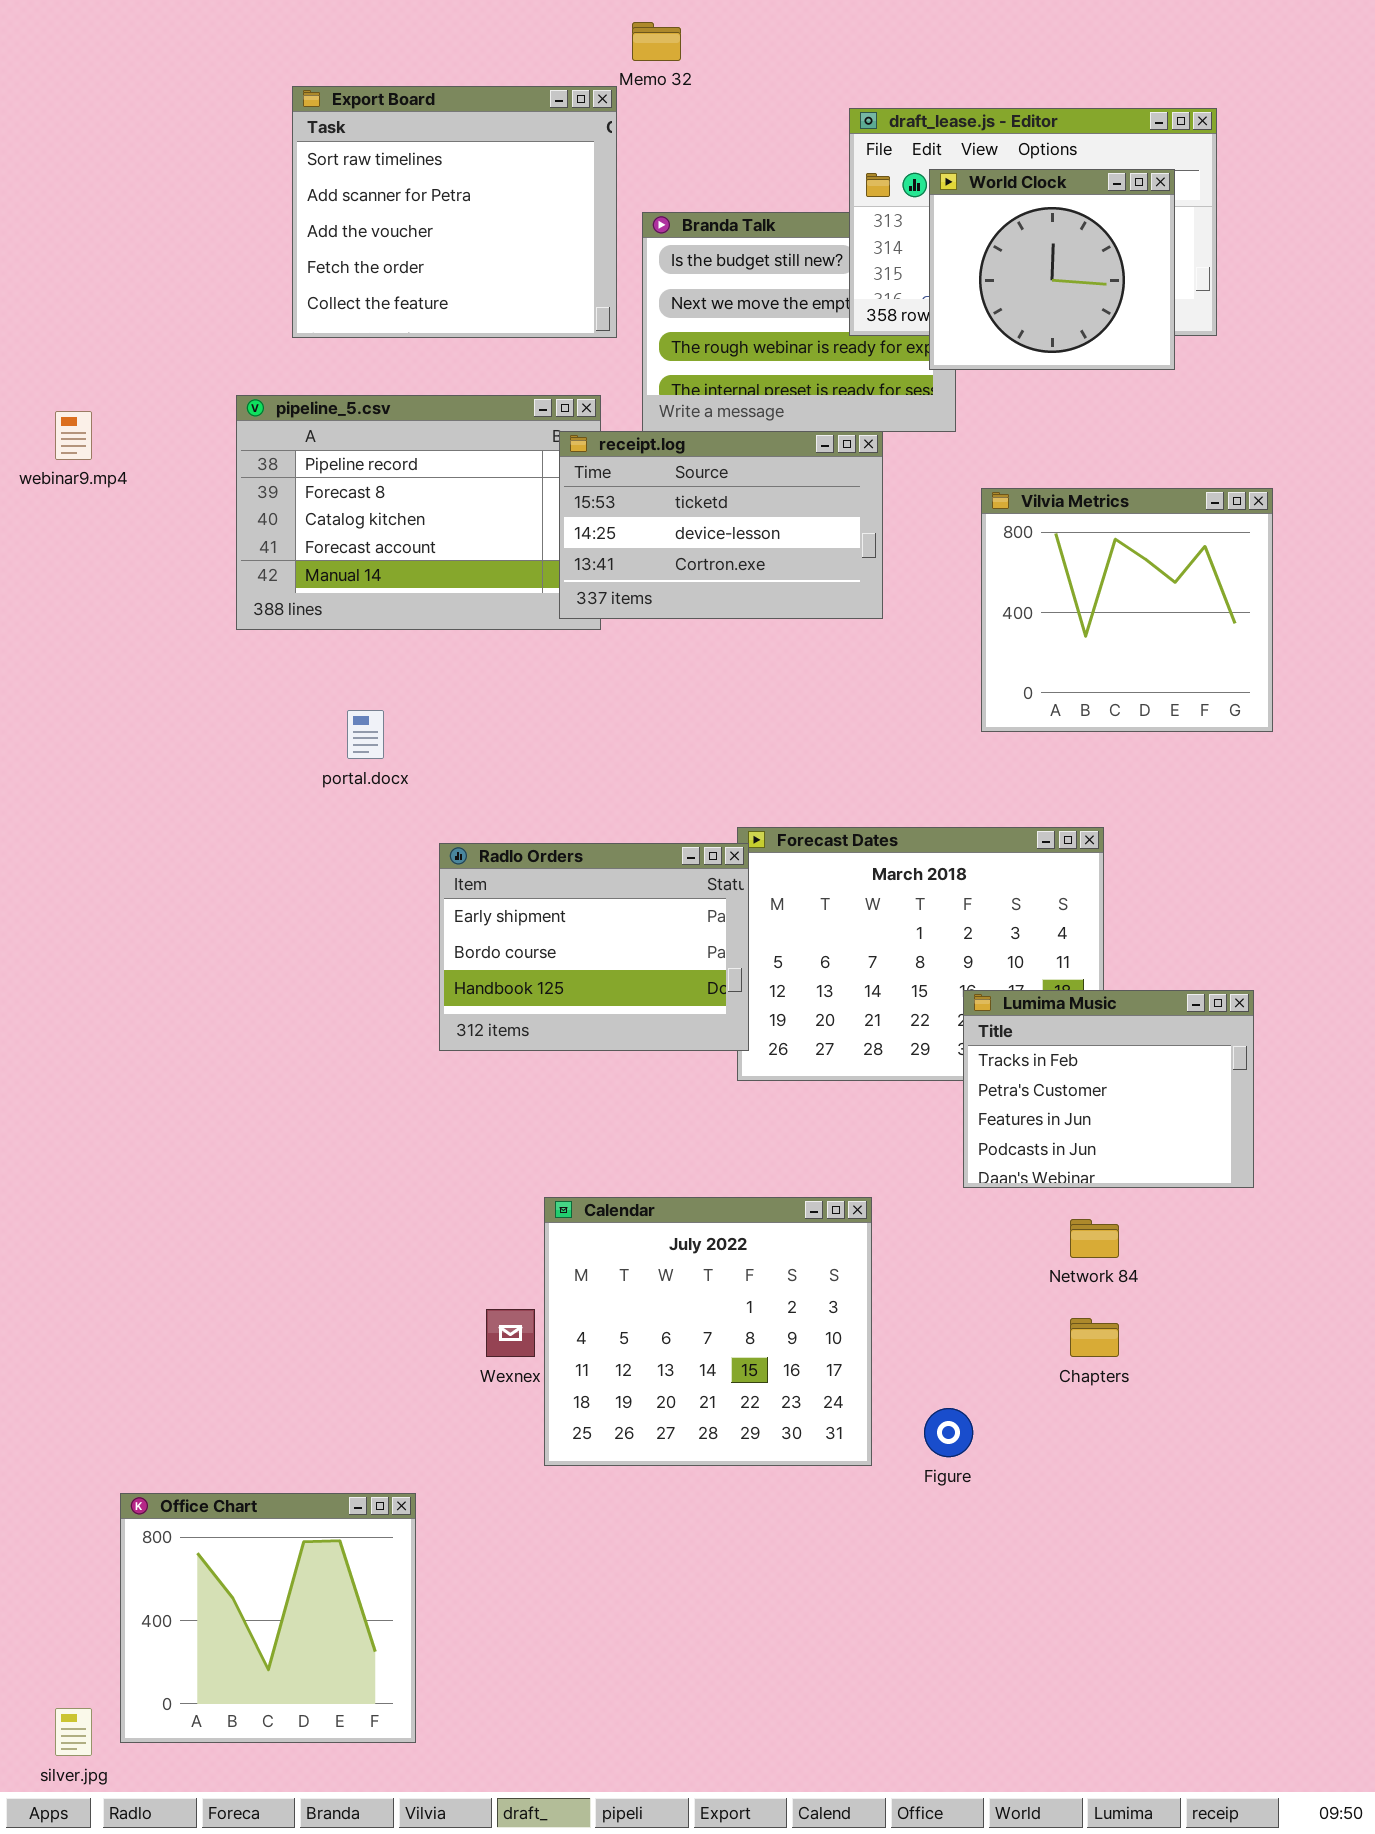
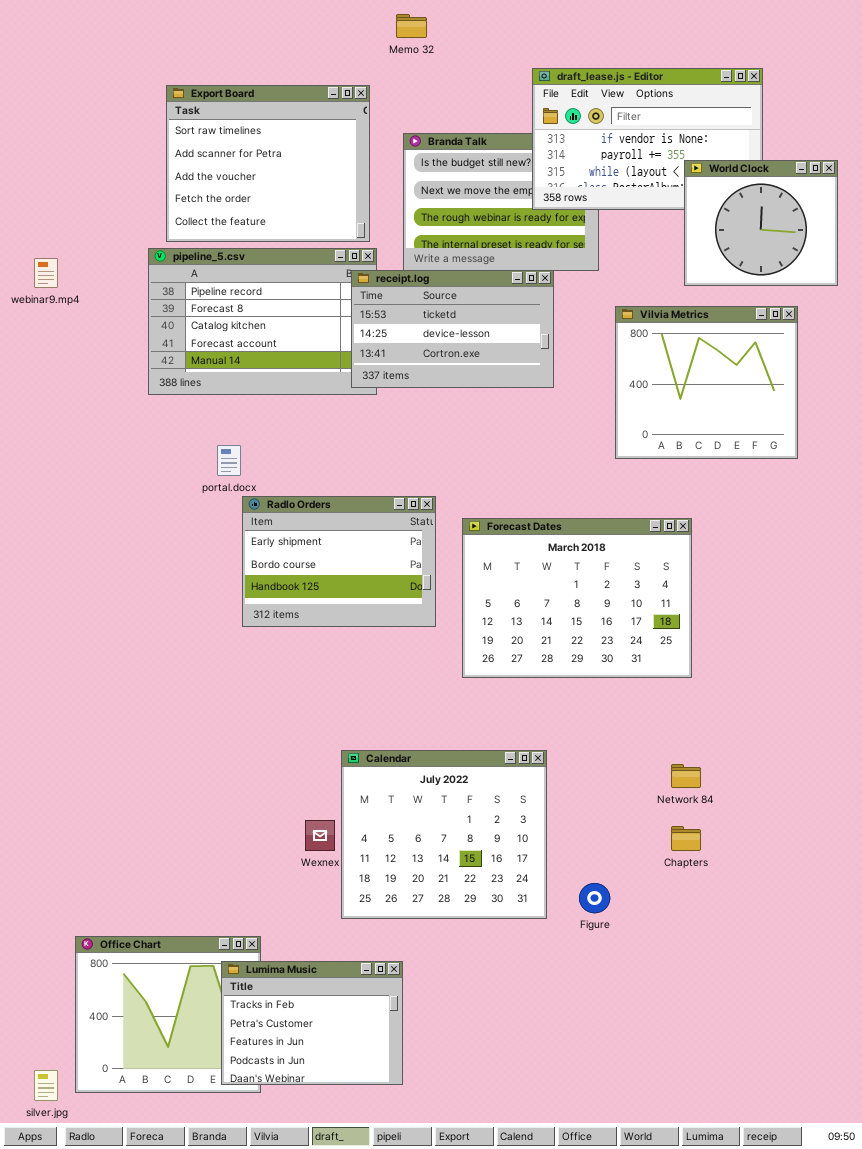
Export Board: [292,86,617,338] -> [166,85,370,242], moved
World Clock: [929,169,1175,370] -> [684,160,838,286], moved
Radlo Orders: [439,843,749,1051] -> [242,496,436,627], moved
Lumima Music: [963,990,1254,1188] -> [221,961,403,1085], moved

